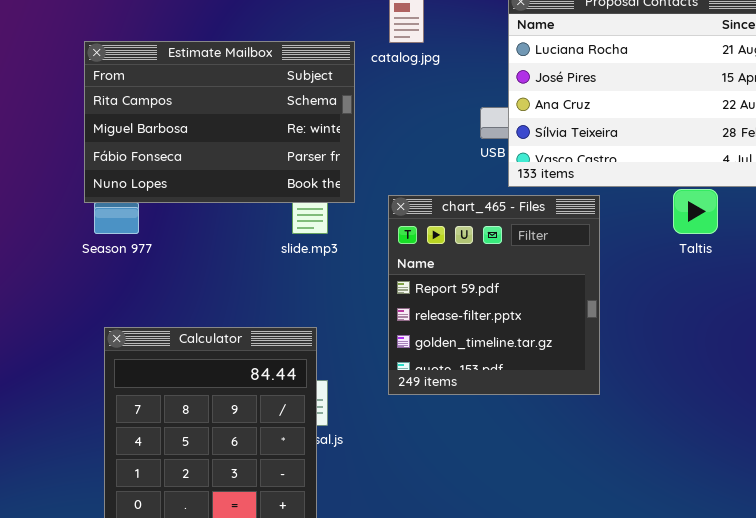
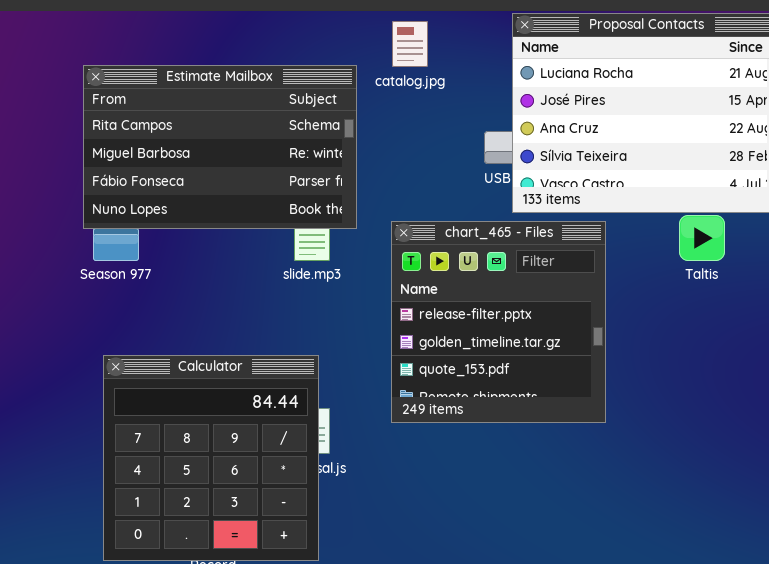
chart_465 - Files: [388,195,600,395] -> [391,221,606,423], scrolled down 1 row

